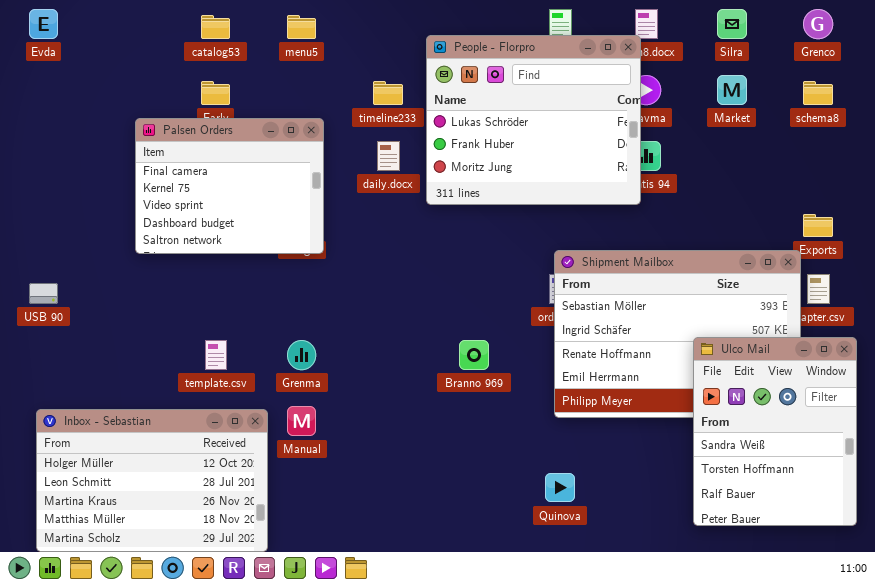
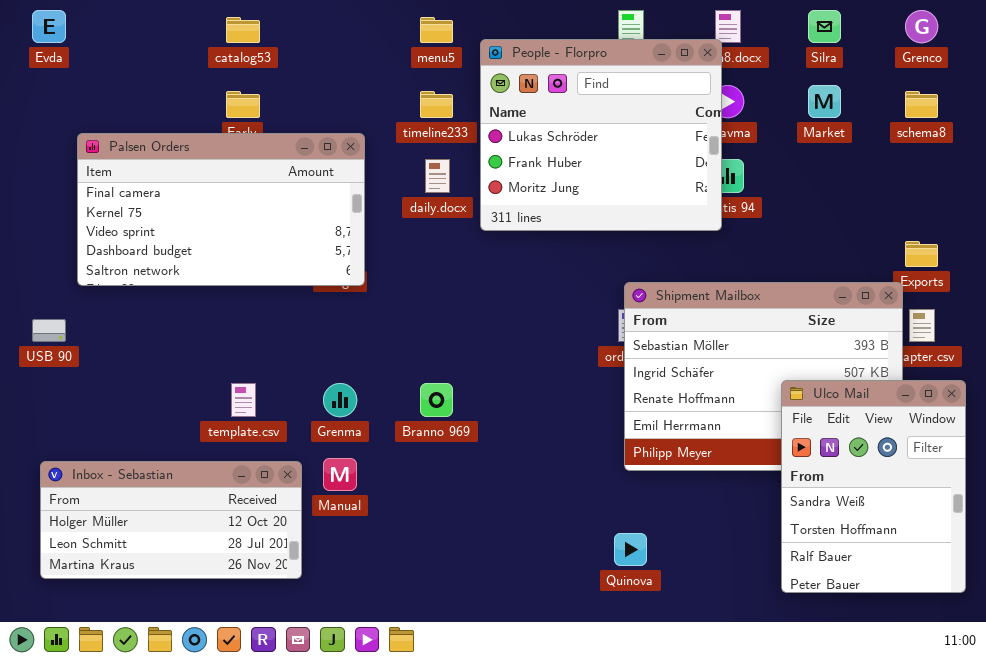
menu5: [287,15,316,39] -> [420,17,453,43], moved
Palsen Orders: [135,118,324,254] -> [77,133,365,286], resized
Branno 969: [459,340,489,370] -> [420,383,453,417], moved
Inbox - Sebastian: [36,409,268,552] -> [40,461,302,579], resized

